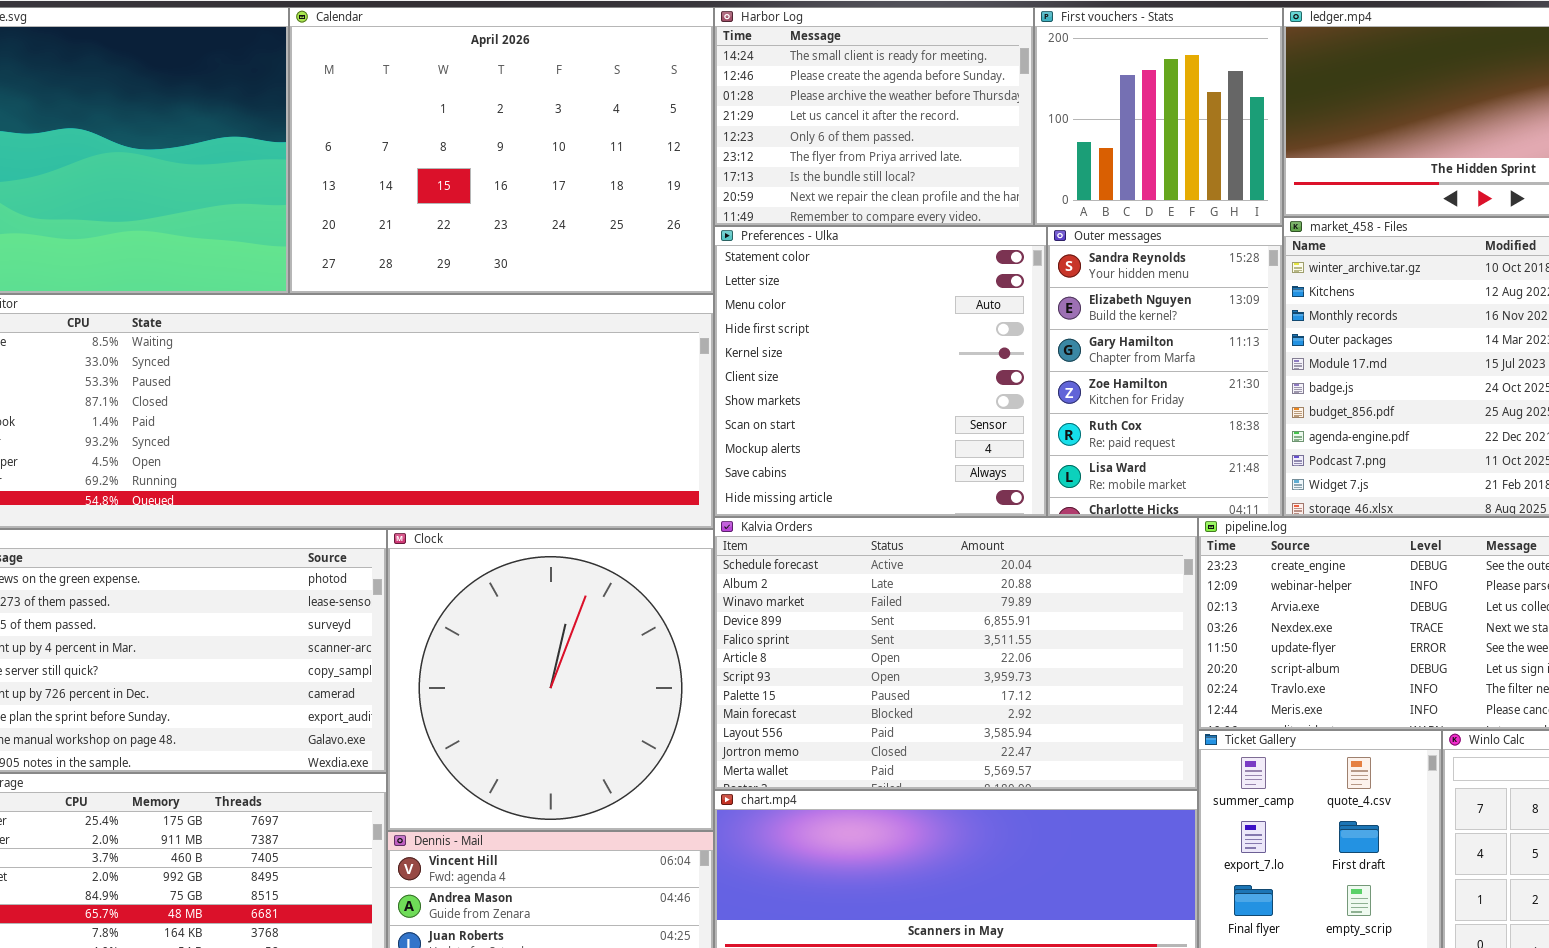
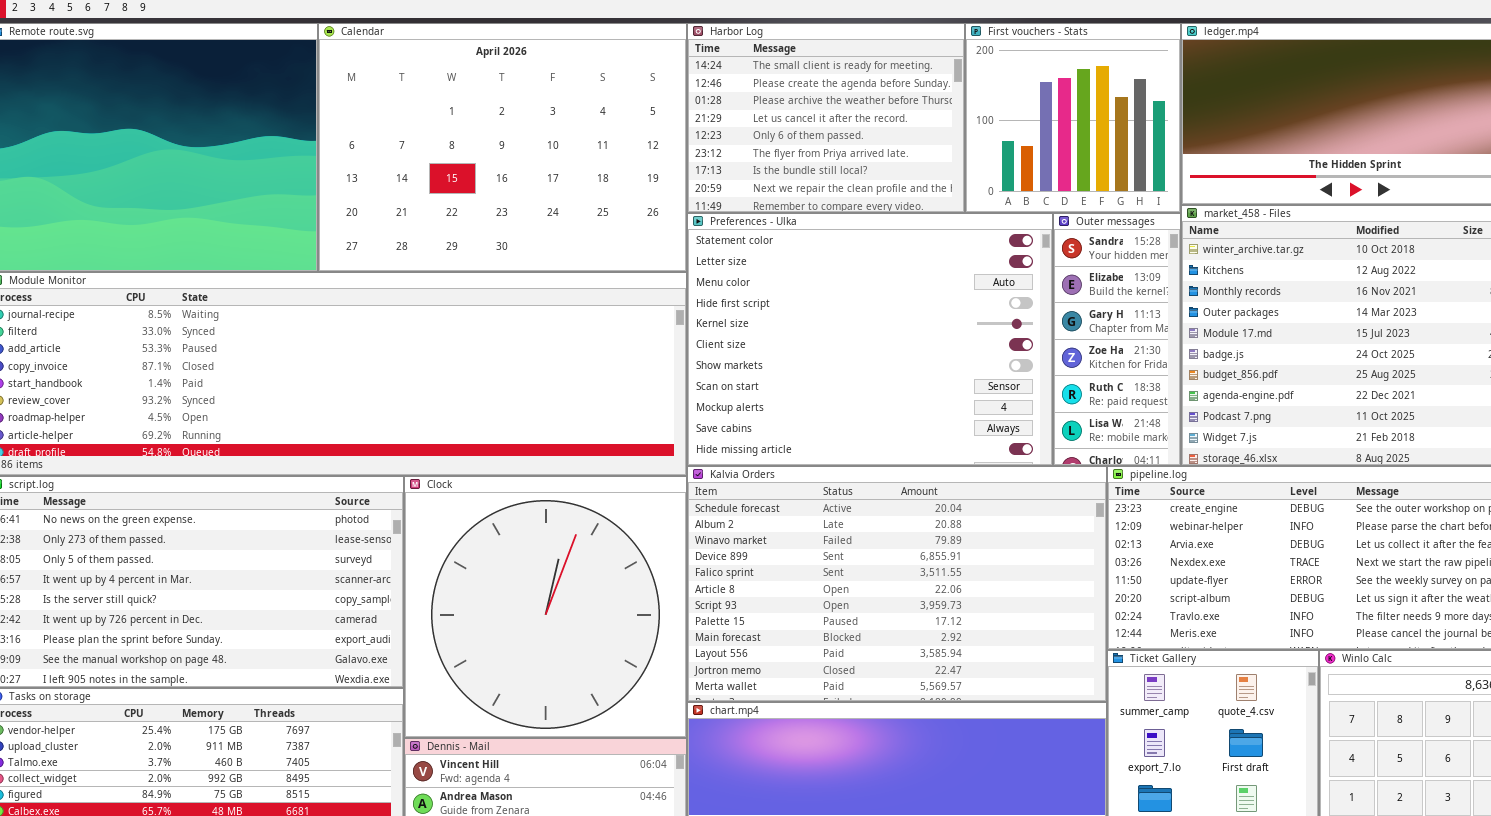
Preferences - Ulka: [714,226,1047,517] -> [687,213,1053,466], resized
Outer messages: [1047,226,1283,517] -> [1053,213,1181,466], resized

